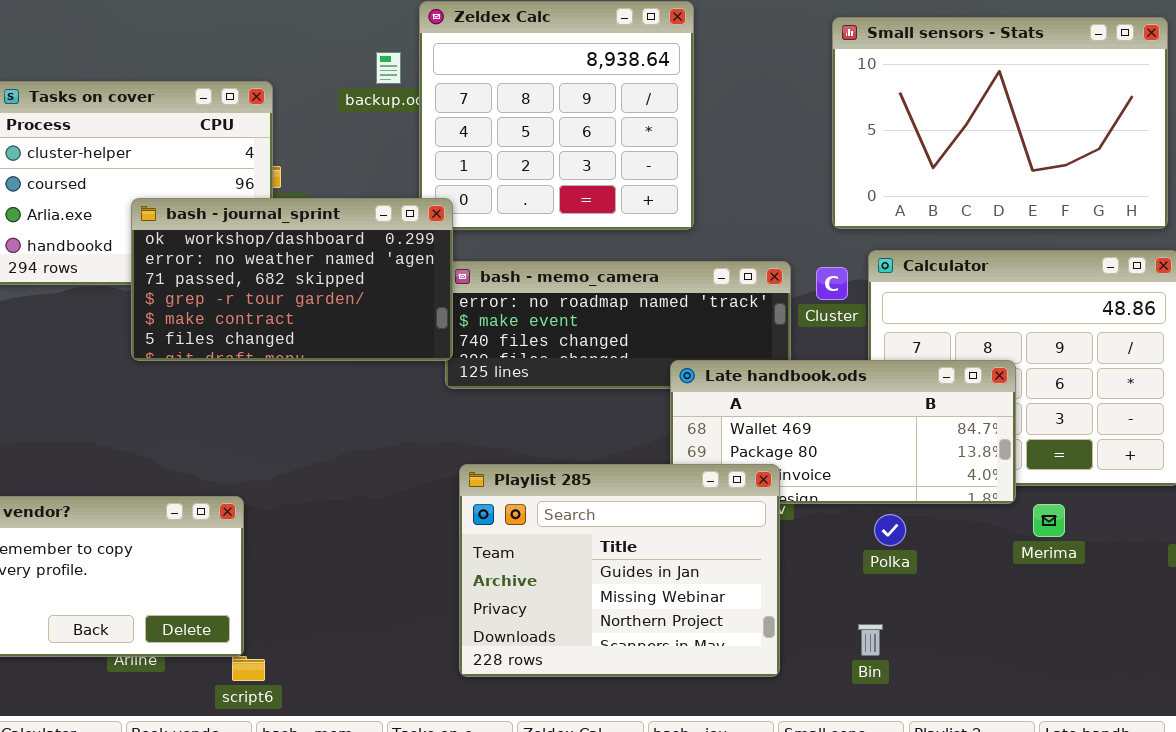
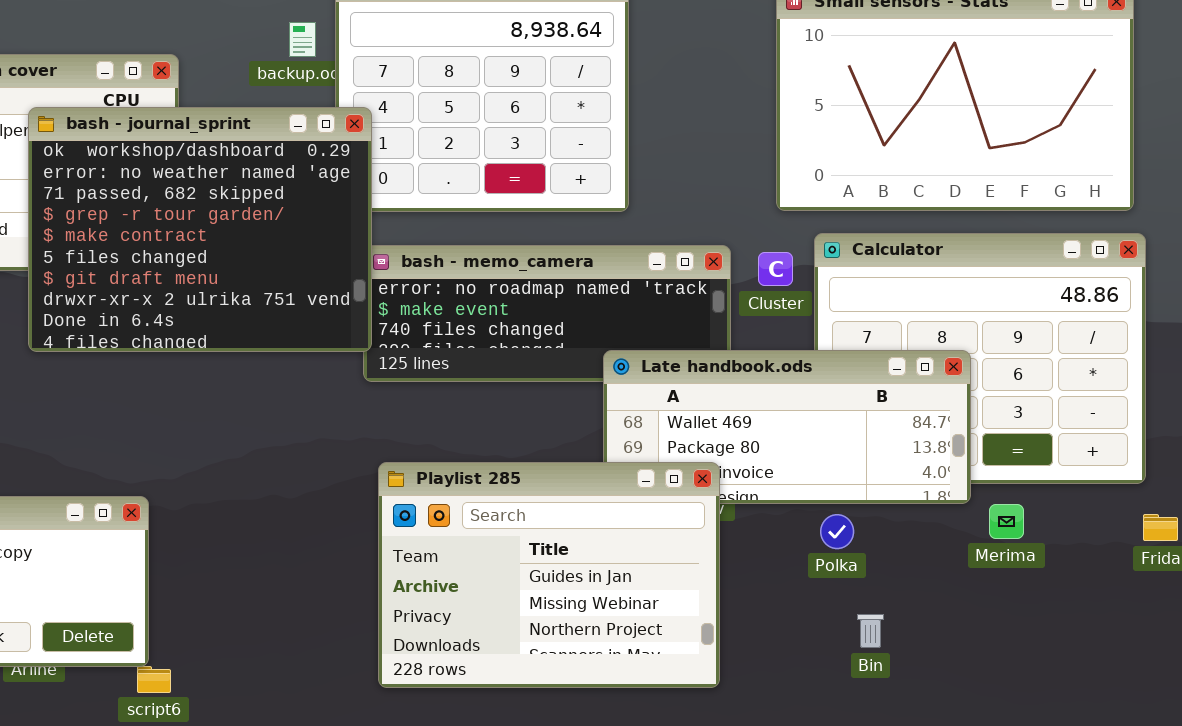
bash - journal_sprint: [131,198,453,361] -> [28,107,372,352], resized
Bin: [858,624,883,656] -> [857,614,884,648], moved

